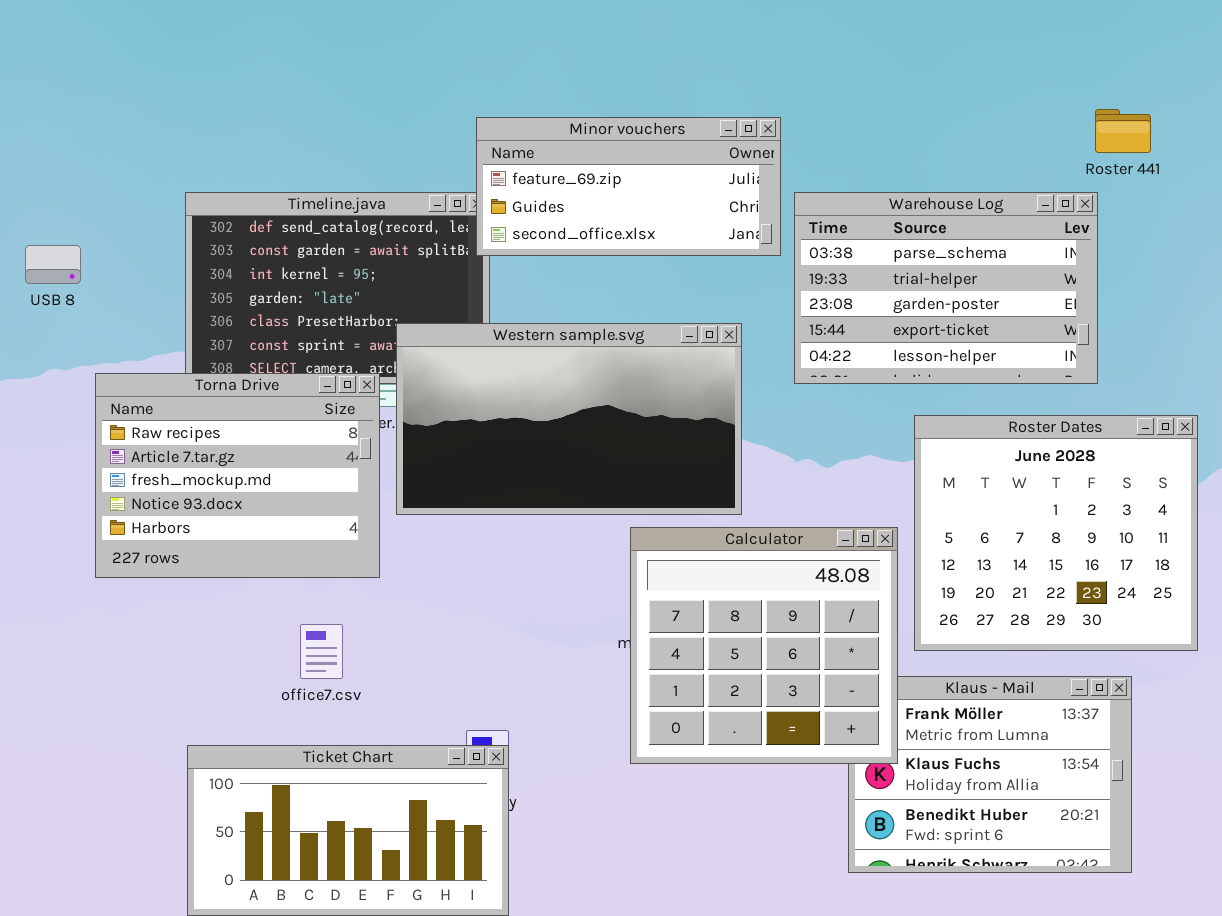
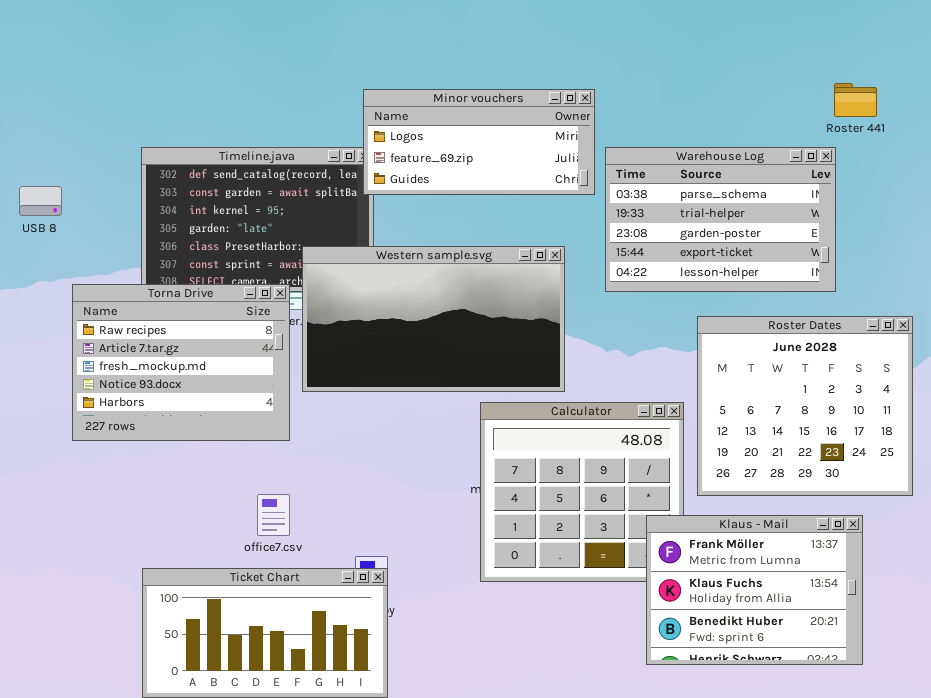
Minor vouchers: [476,117,781,256] -> [363,89,595,195], scrolled up 1 row
office7.csv: [300,624,343,679] -> [257,494,290,536], moved
Klaus - Mail: [848,676,1132,873] -> [646,515,863,665], raised

